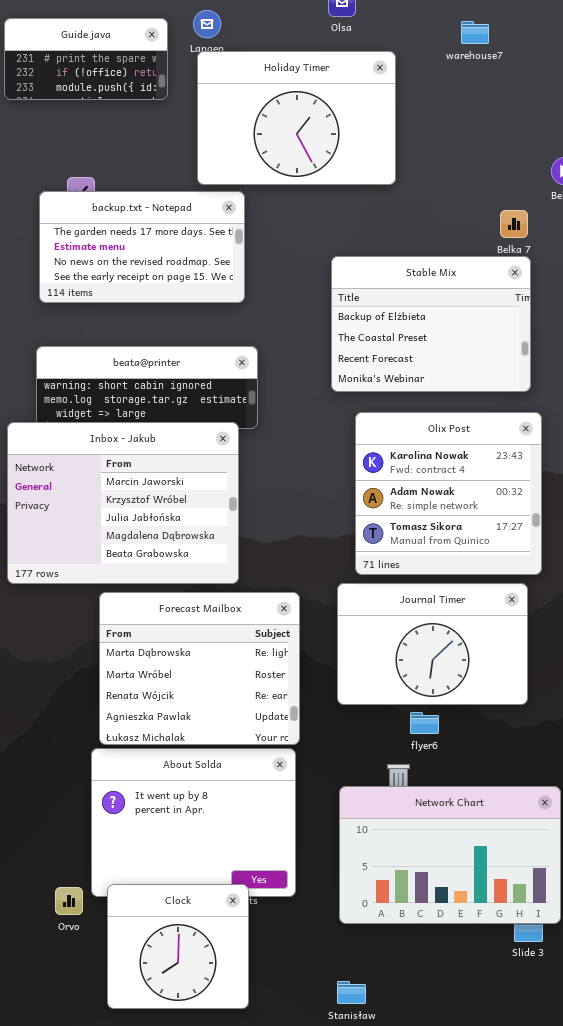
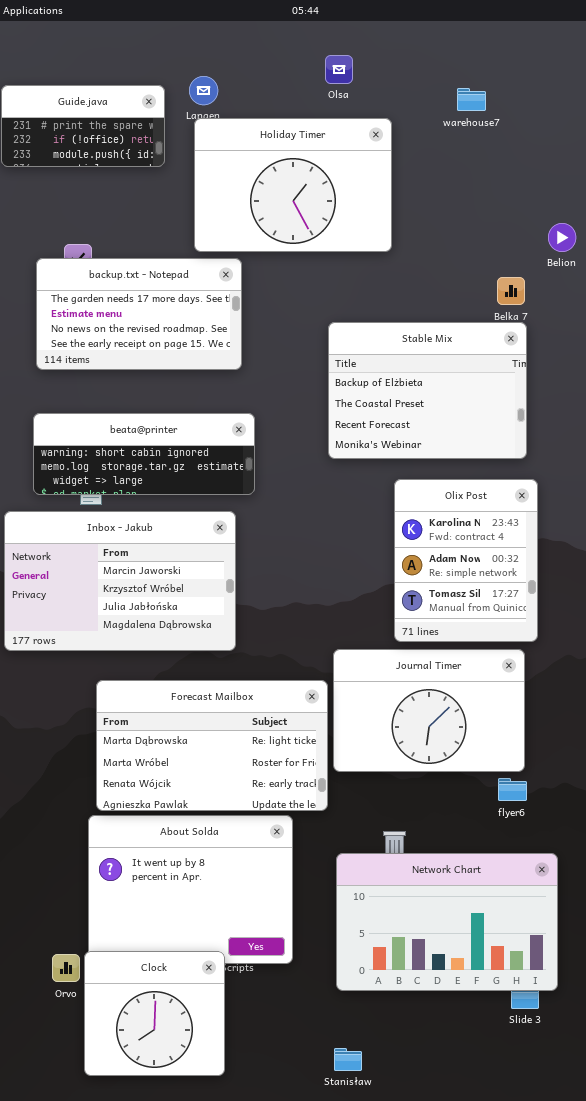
Olix Post: [355,412,542,575] -> [394,479,538,642], resized
Inbox - Jakub: [7,422,239,584] -> [4,511,236,651], resized
Forecast Mailbox: [99,592,300,745] -> [96,680,328,811], resized
flyer6: [410,712,439,734] -> [498,778,527,801], moved
Clock: [107,884,249,1009] -> [84,951,225,1076], moved

